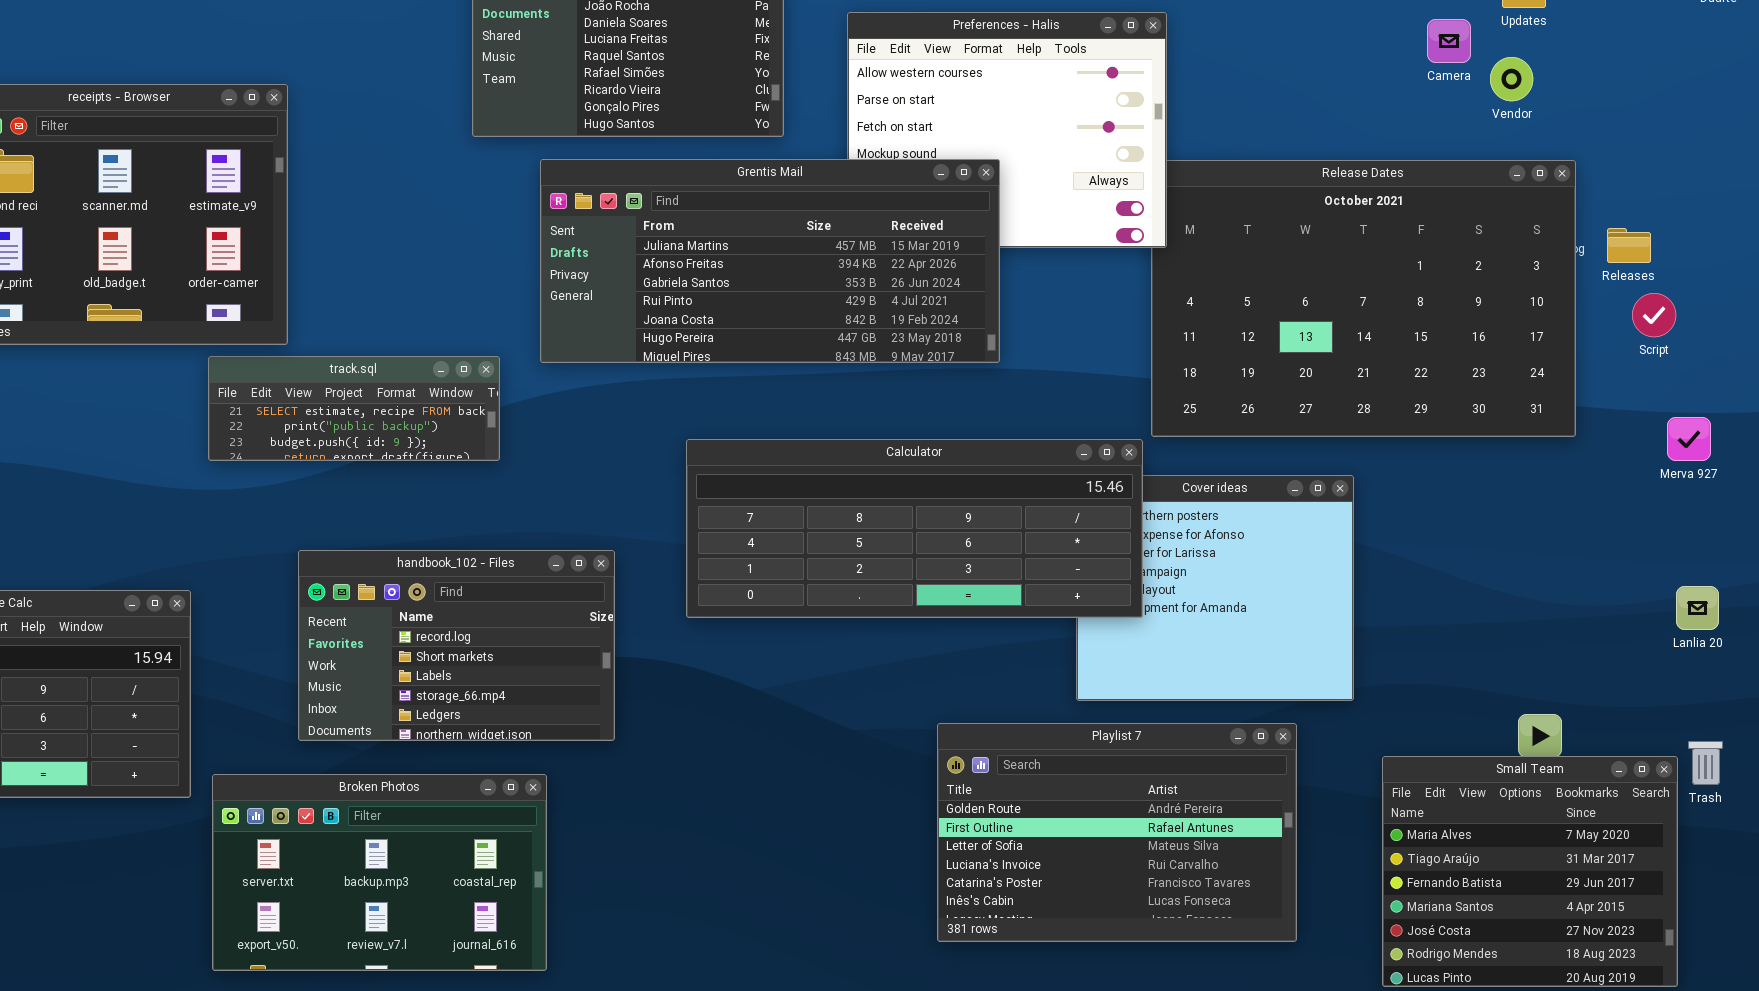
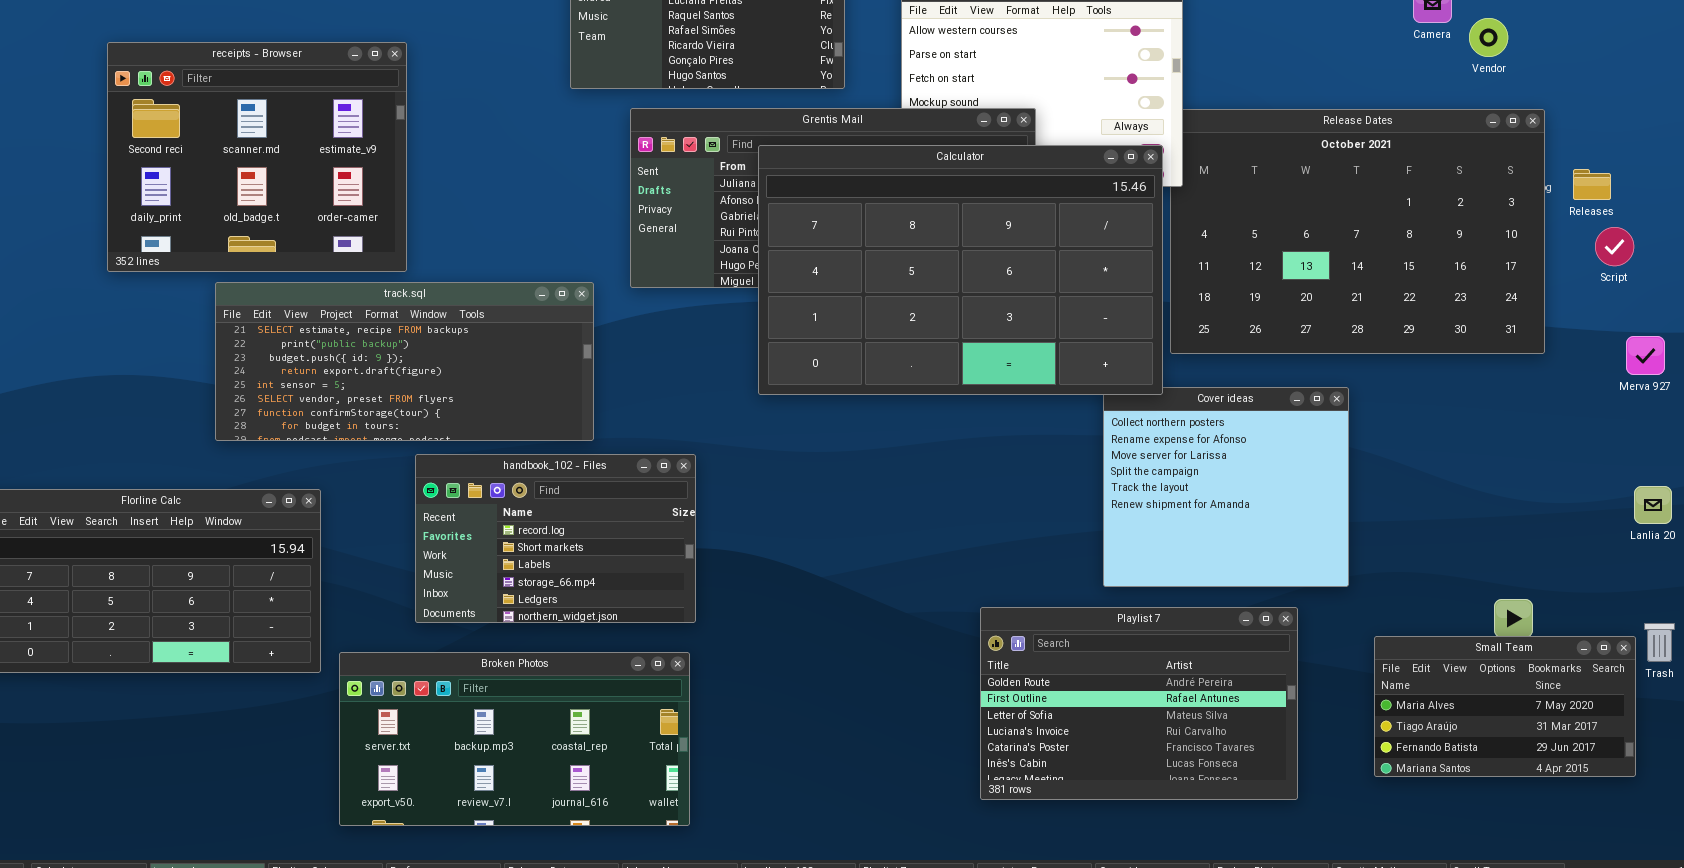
track.sql: [208,356,500,461] -> [215,282,594,441], resized
Calculator: [686,439,1143,618] -> [758,145,1163,395], moved, resized
Small Team: [1382,756,1678,987] -> [1374,636,1636,777], resized
Broken Photos: [212,774,547,971] -> [339,652,690,826], resized

